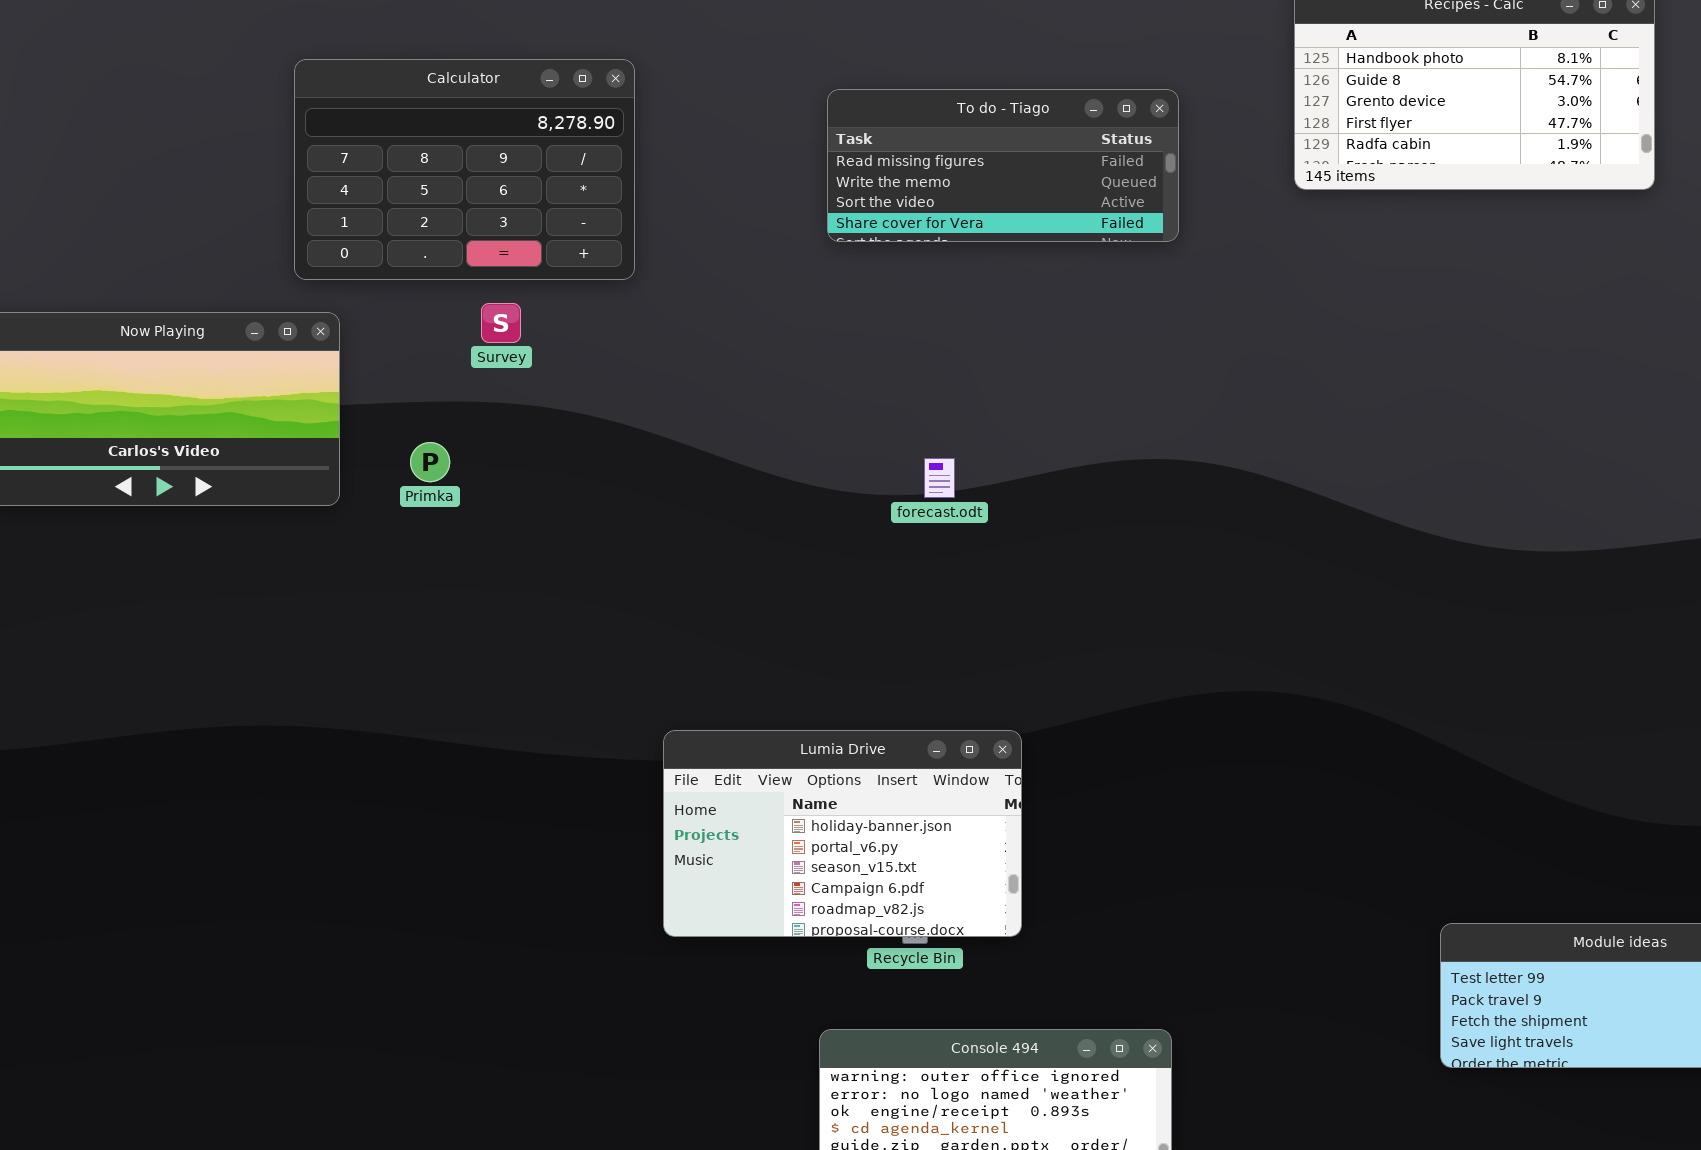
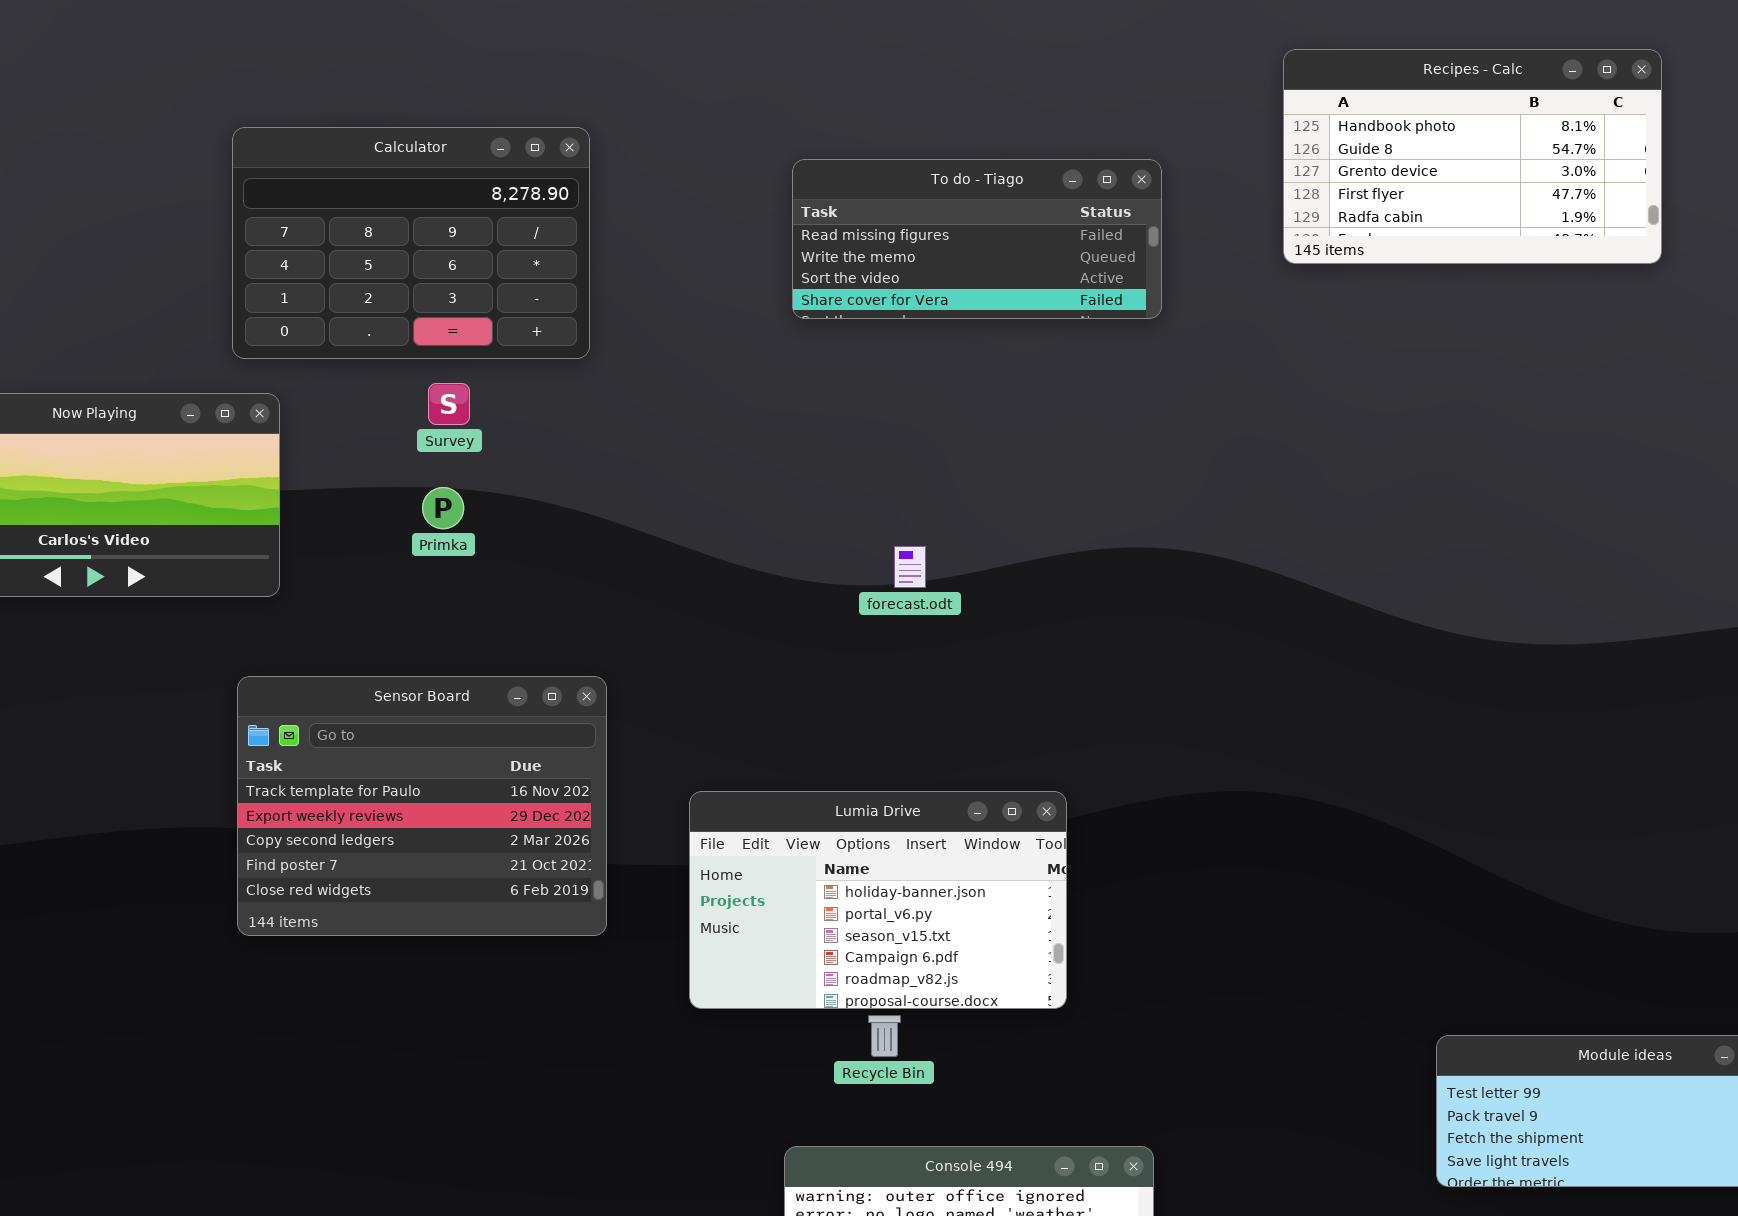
Primka: [410,442,450,482] -> [422,487,464,529], moved
Sensor Board: none -> [237,676,607,936], opened
Lumia Drive: [663,730,1022,937] -> [689,791,1067,1009], moved

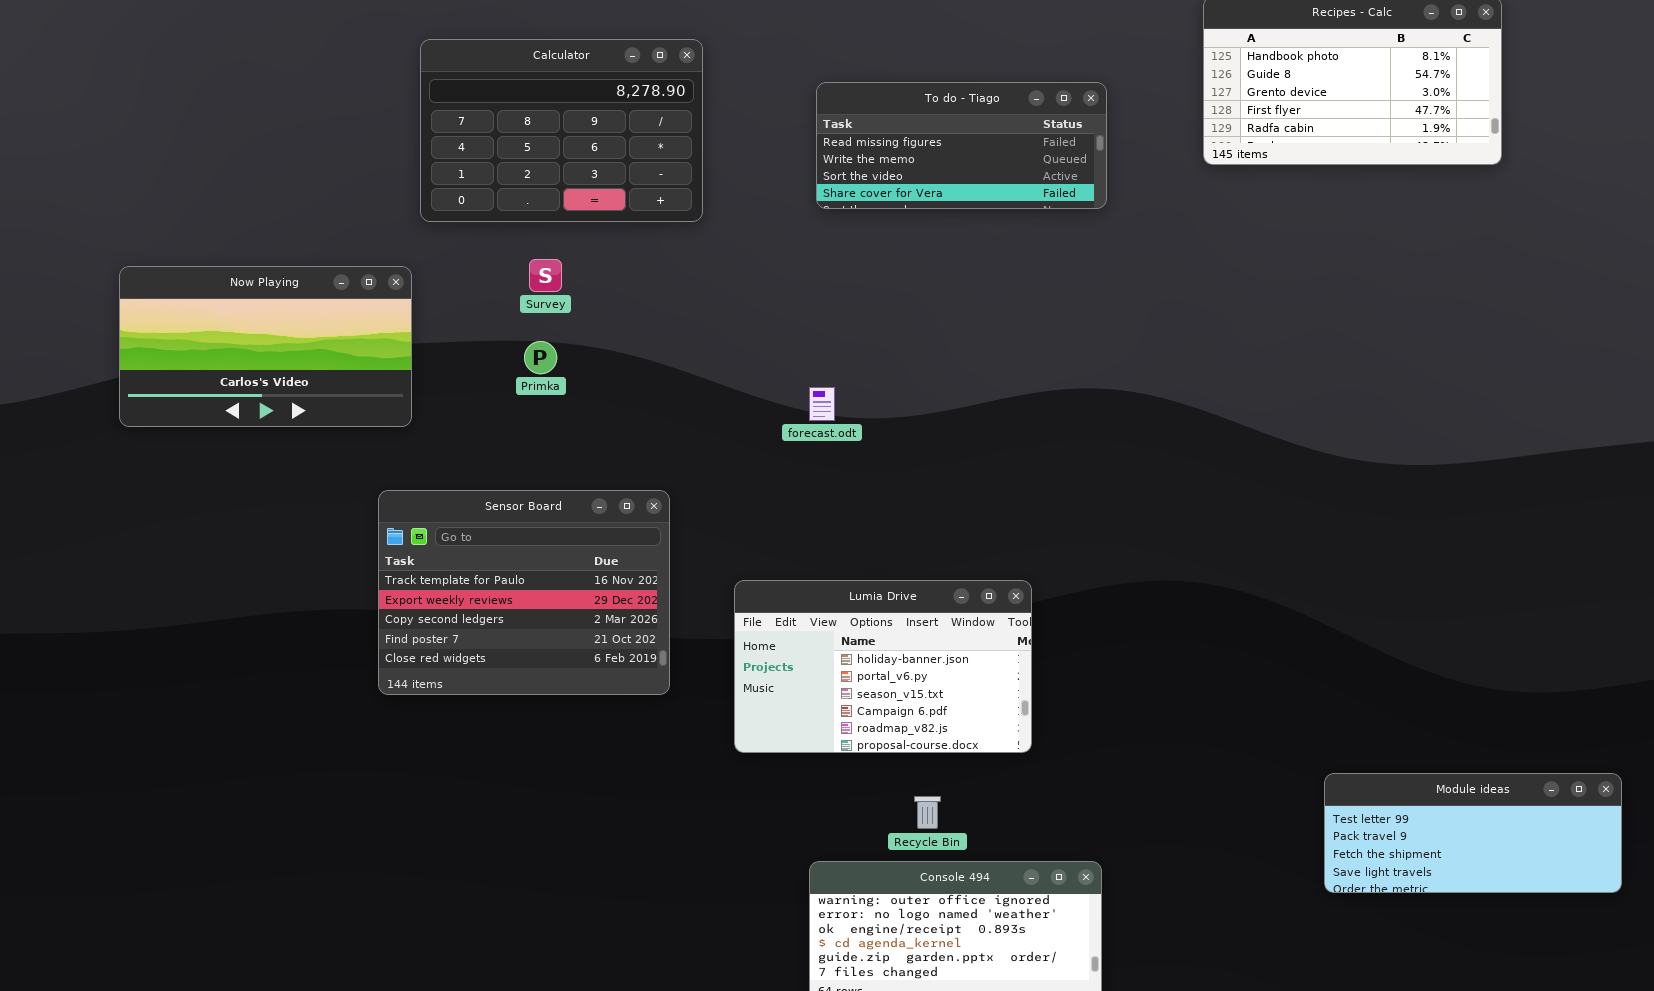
Calculator: [232,127,590,359] -> [420,39,703,222], moved
forecast.odt: [894,546,926,588] -> [809,387,835,421], moved
Recycle Bin: [868,1015,901,1057] -> [914,796,941,829], moved

